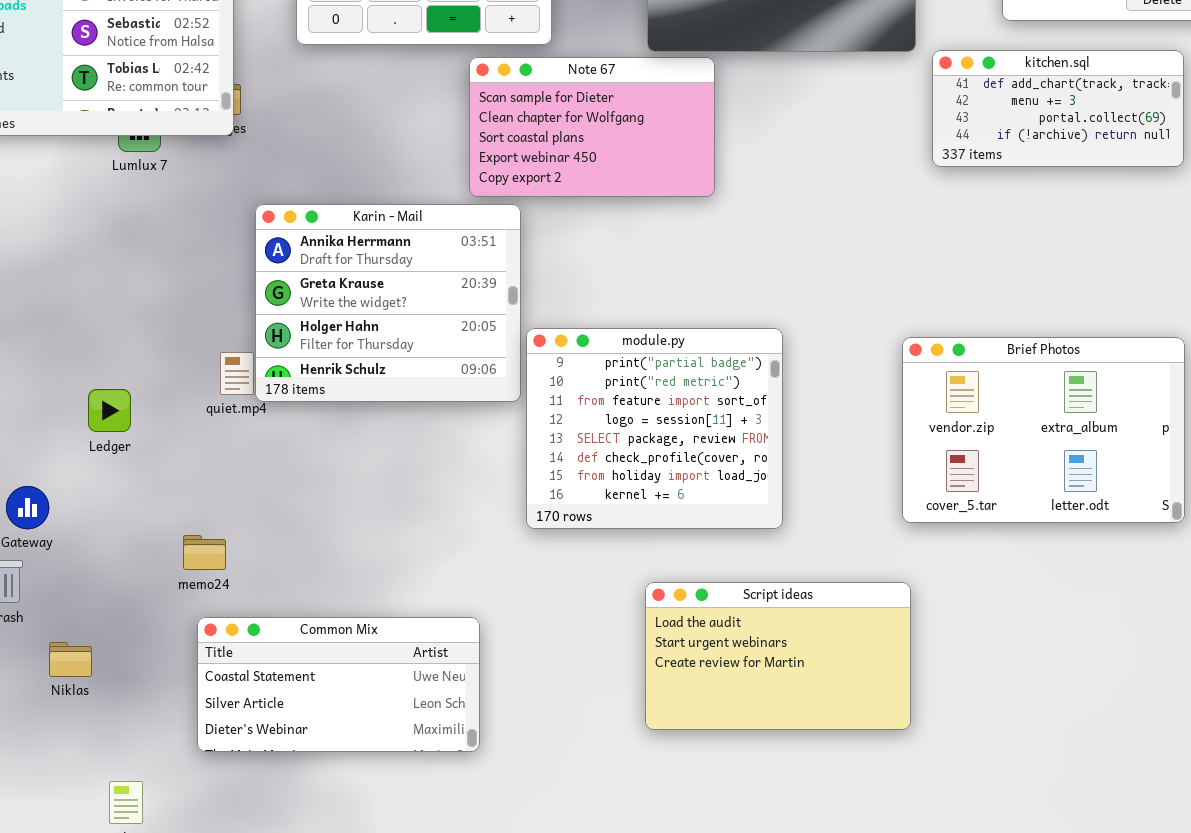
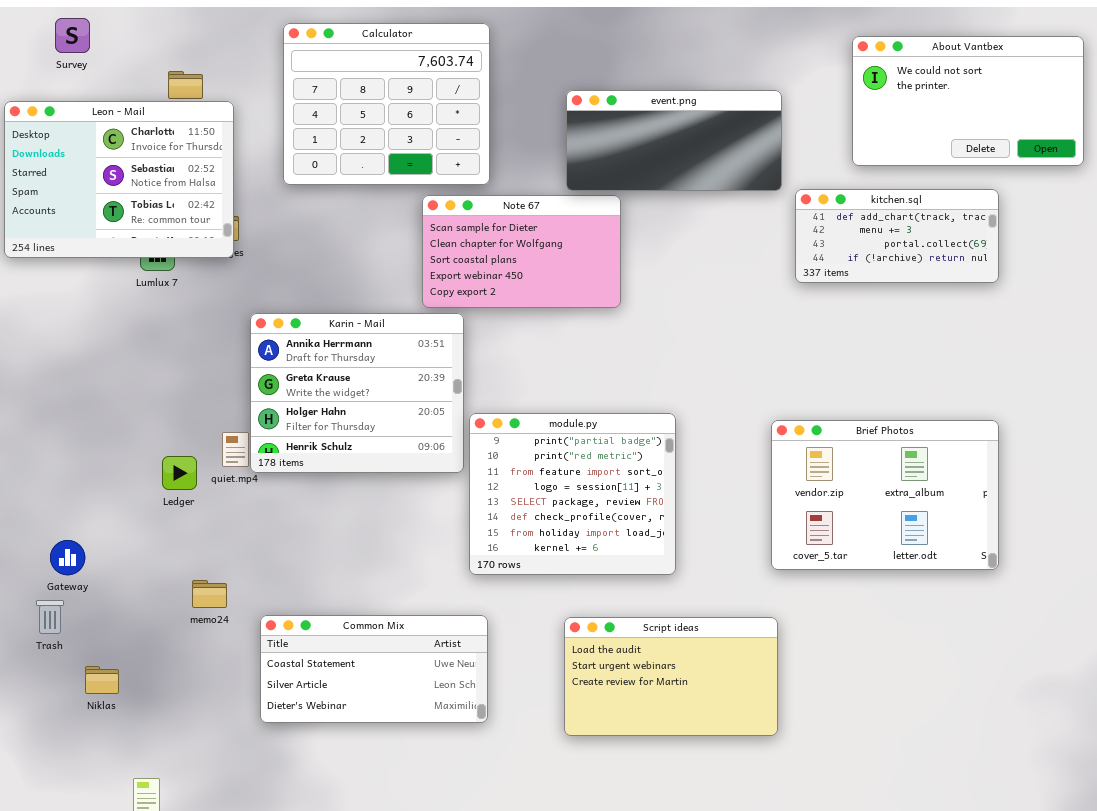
Ledger: [88,389,131,432] -> [162,456,197,490], moved
Common Mix: [197,617,480,752] -> [260,615,488,723], moved

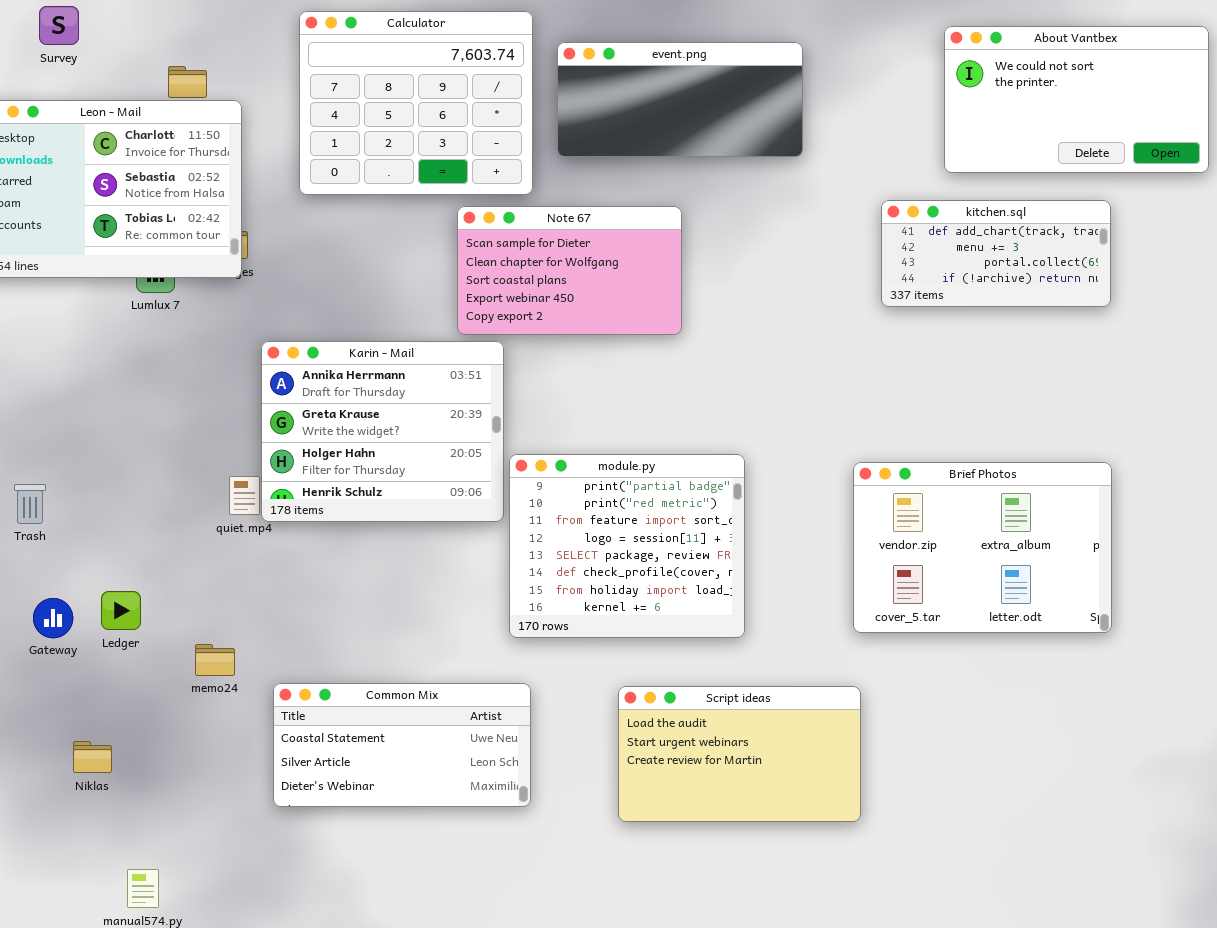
event.png: [566,90,782,191] -> [557,42,803,157], moved
Ledger: [162,456,197,490] -> [101,591,141,630], moved
Trash: [36,600,64,634] -> [14,484,46,524], moved

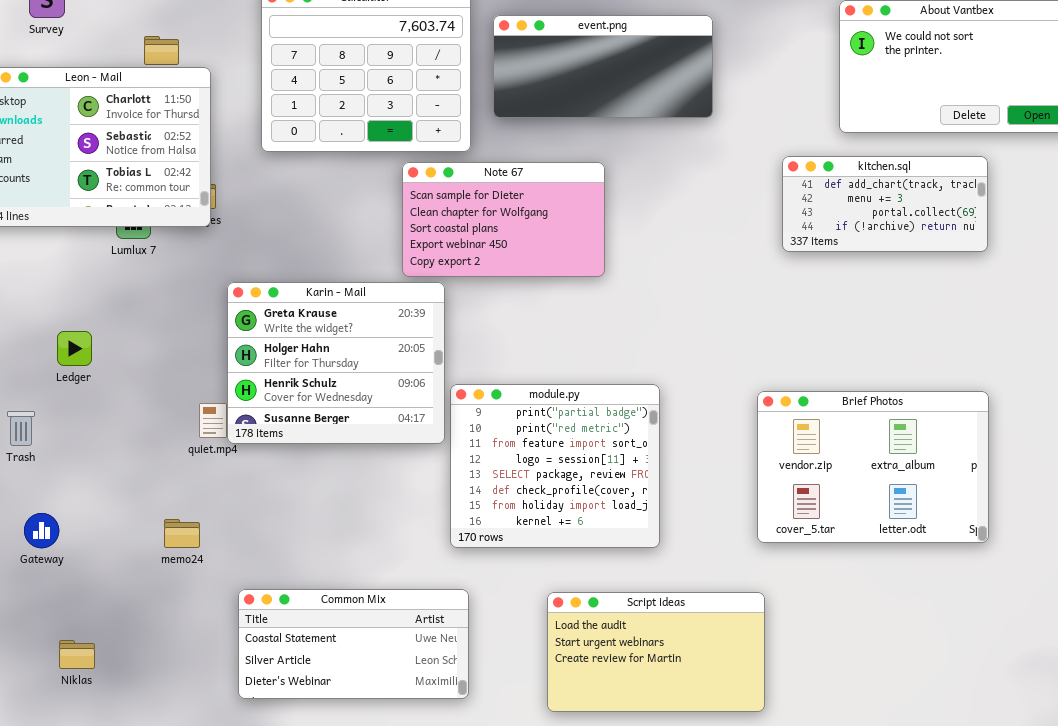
Karin - Mail: [261,341,504,522] -> [227,282,445,444], scrolled down 1 row
Ledger: [101,591,141,630] -> [57,331,92,366], moved
memo24: [195,644,235,676] -> [164,519,200,548], moved

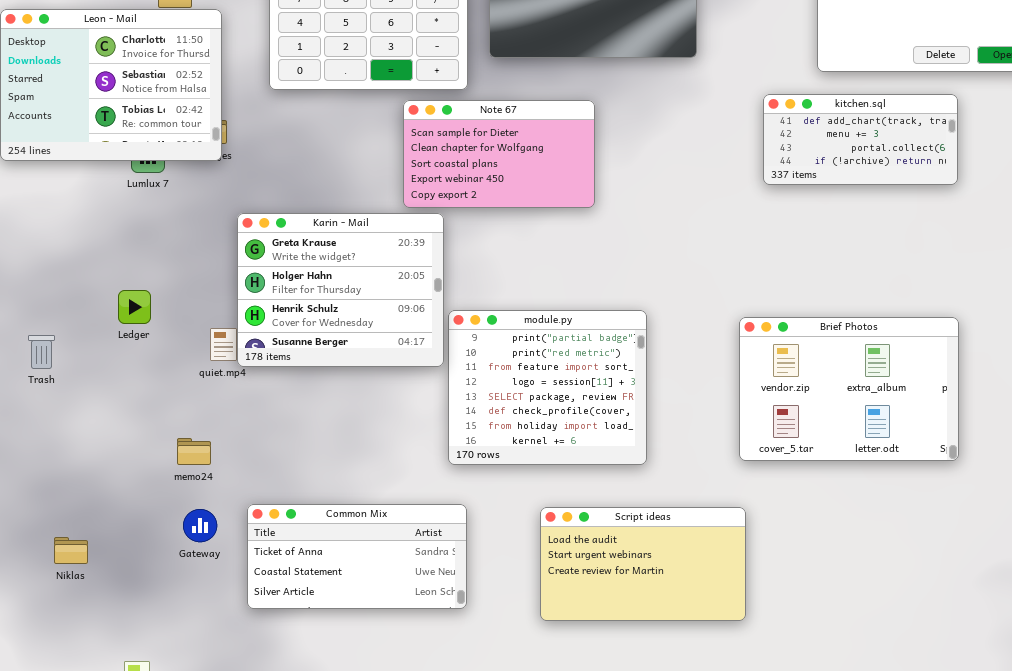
Ledger: [57,331,92,366] -> [118,290,151,324], moved
Gateway: [24,513,59,548] -> [183,509,217,542], moved
Common Mix: [238,589,469,699] -> [247,504,467,609], scrolled up 1 row
Niklas: [59,640,95,669] -> [54,537,88,564], moved

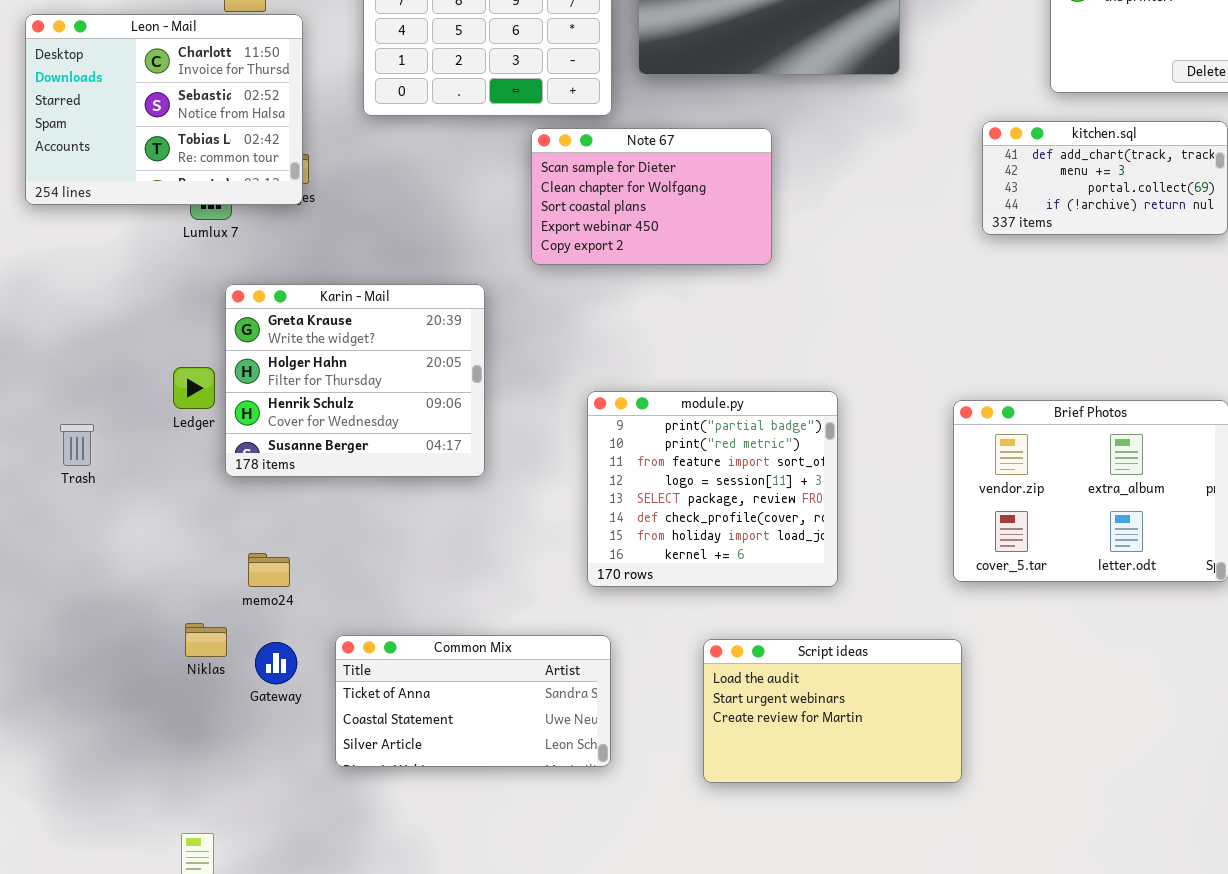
Karin - Mail: [237,213,444,367] -> [225,284,485,477], moved
Niklas: [54,537,88,564] -> [185,623,227,657], moved

